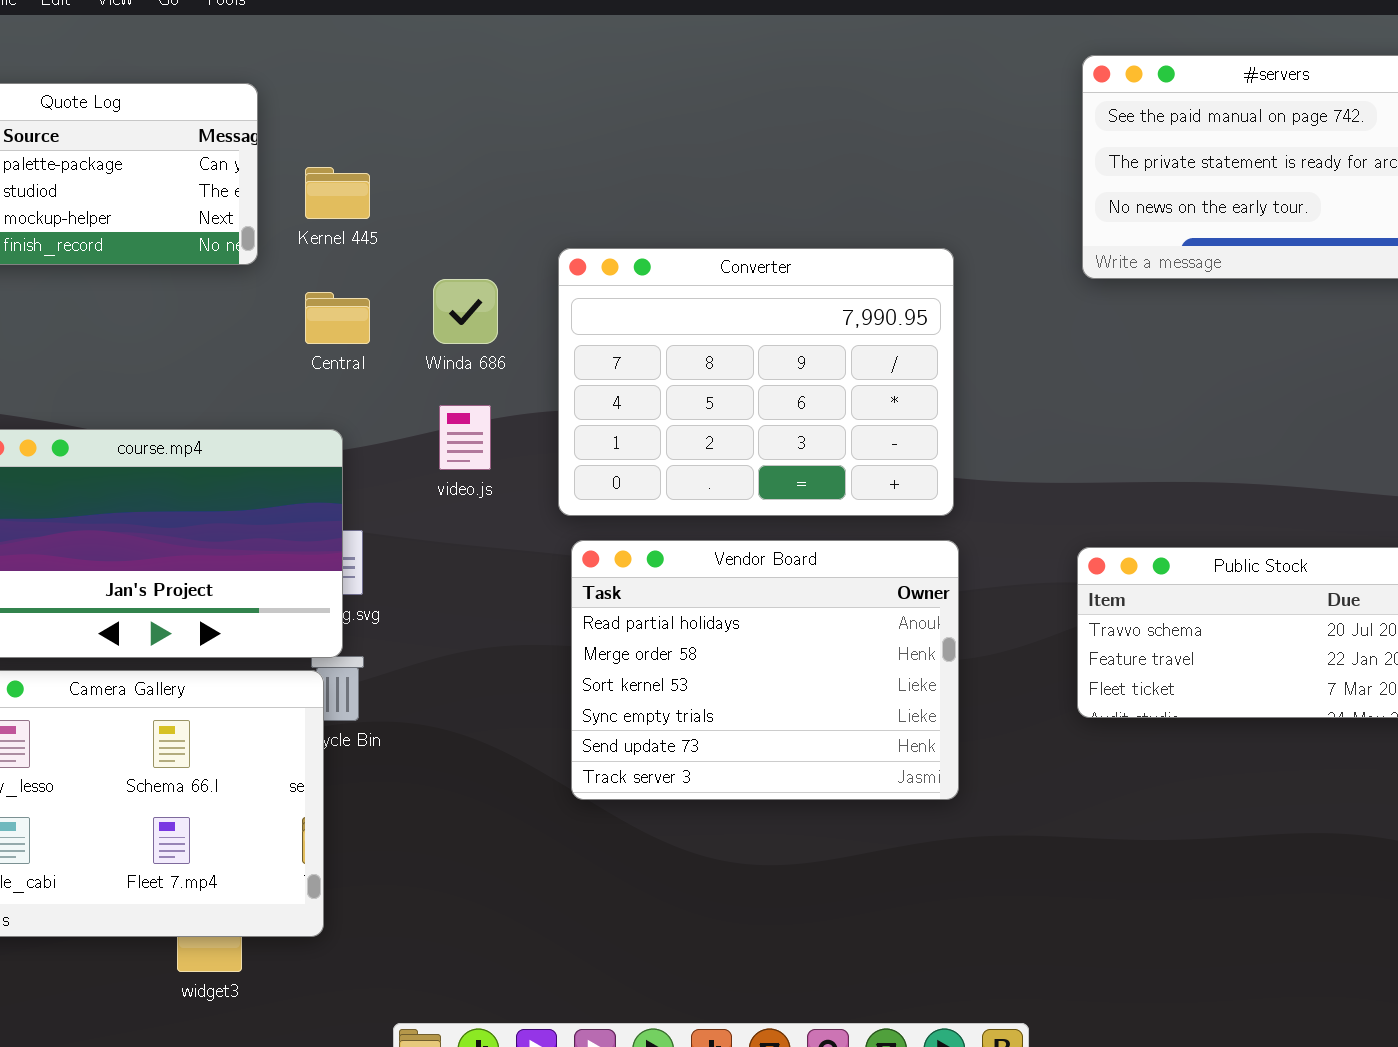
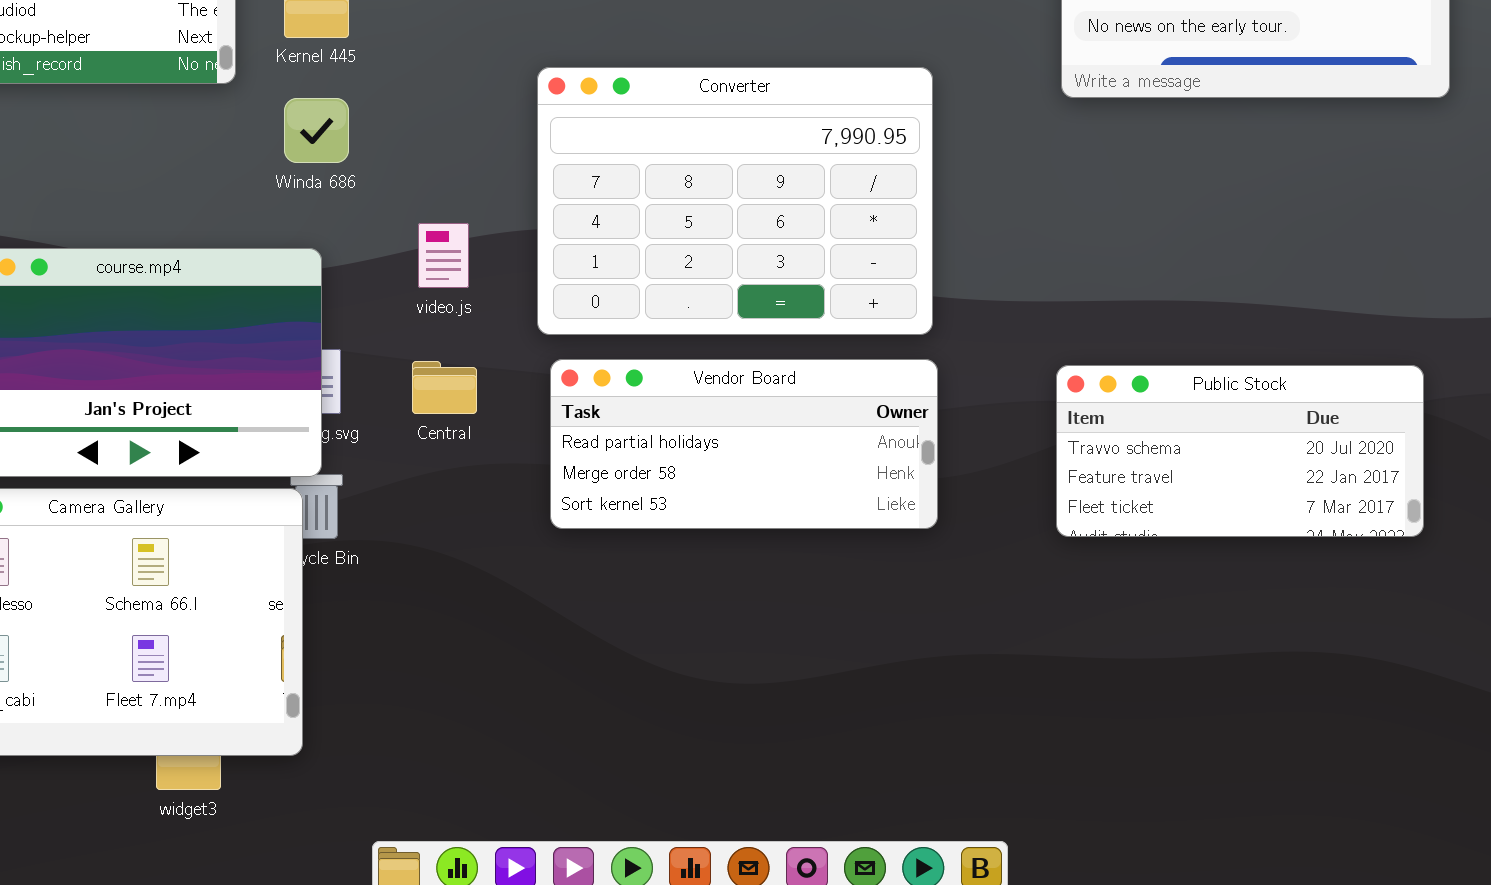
Winda 686: [433,279,498,344] -> [284,98,349,163], moved
Central: [305,292,370,344] -> [412,361,477,414], moved
Vendor Board: [571,540,959,800] -> [550,359,938,529], resized

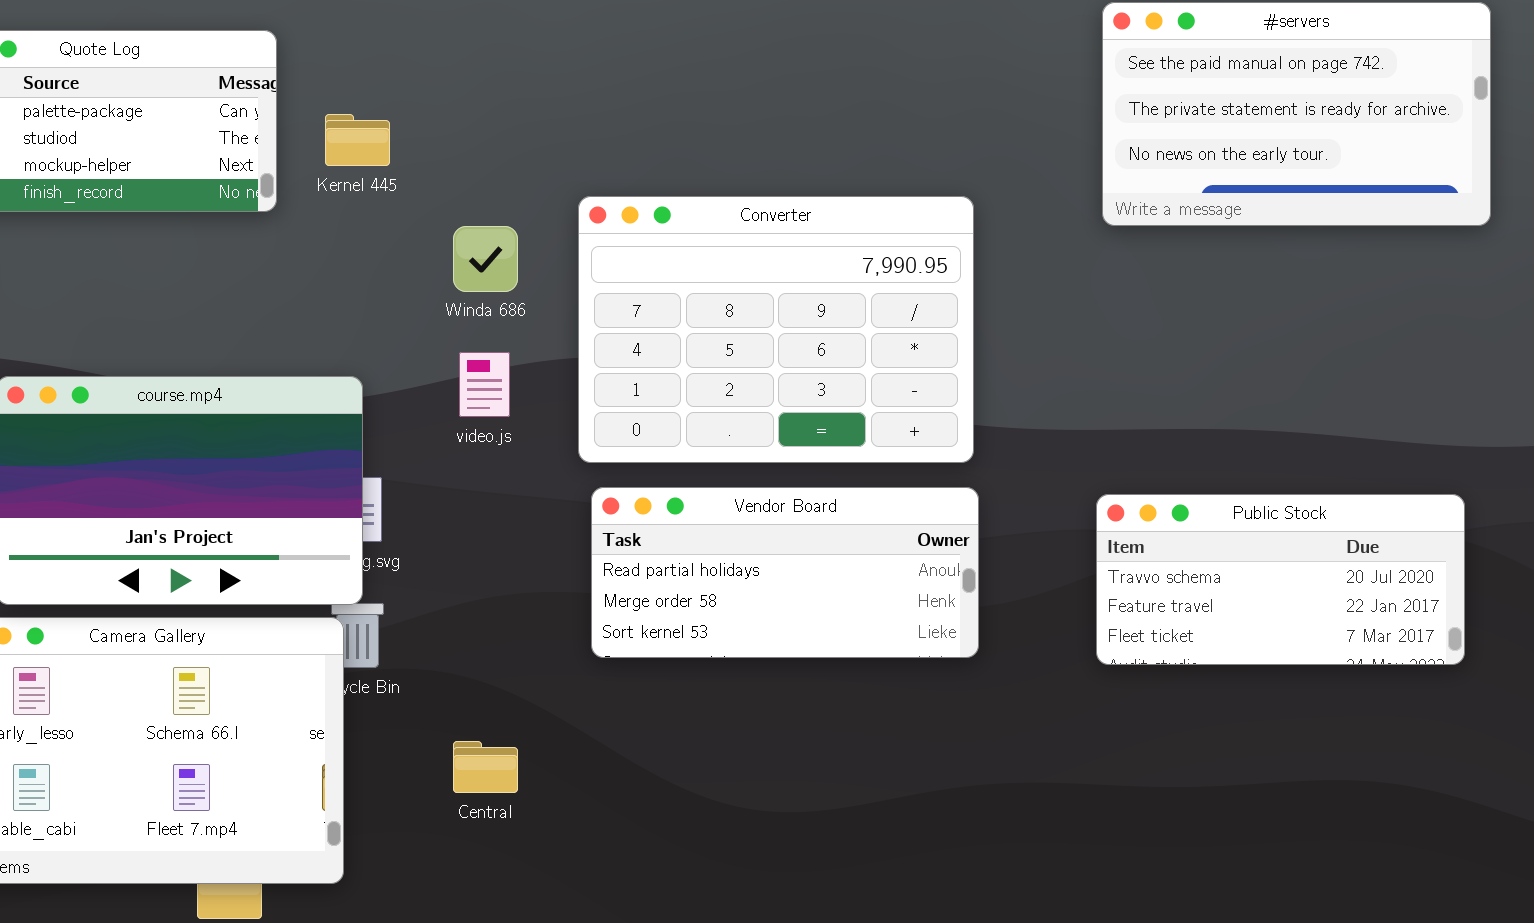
Winda 686: [284,98,349,163] -> [453,226,518,292], moved
Central: [412,361,477,414] -> [453,741,518,793], moved

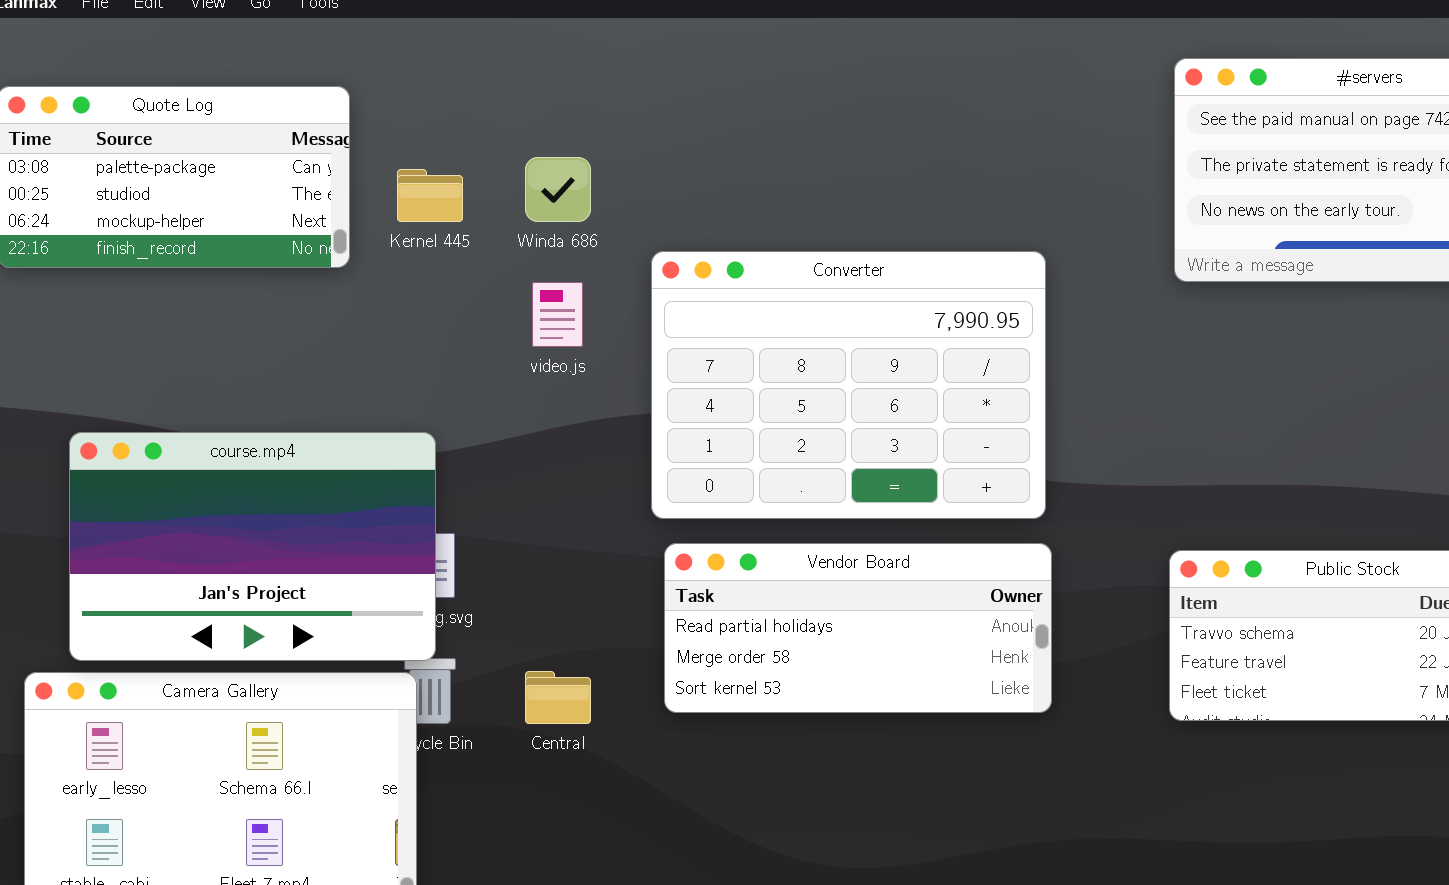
Winda 686: [453,226,518,292] -> [525,157,591,222], moved
video.js: [459,352,510,417] -> [532,282,583,347], moved
Central: [453,741,518,793] -> [525,671,591,724], moved

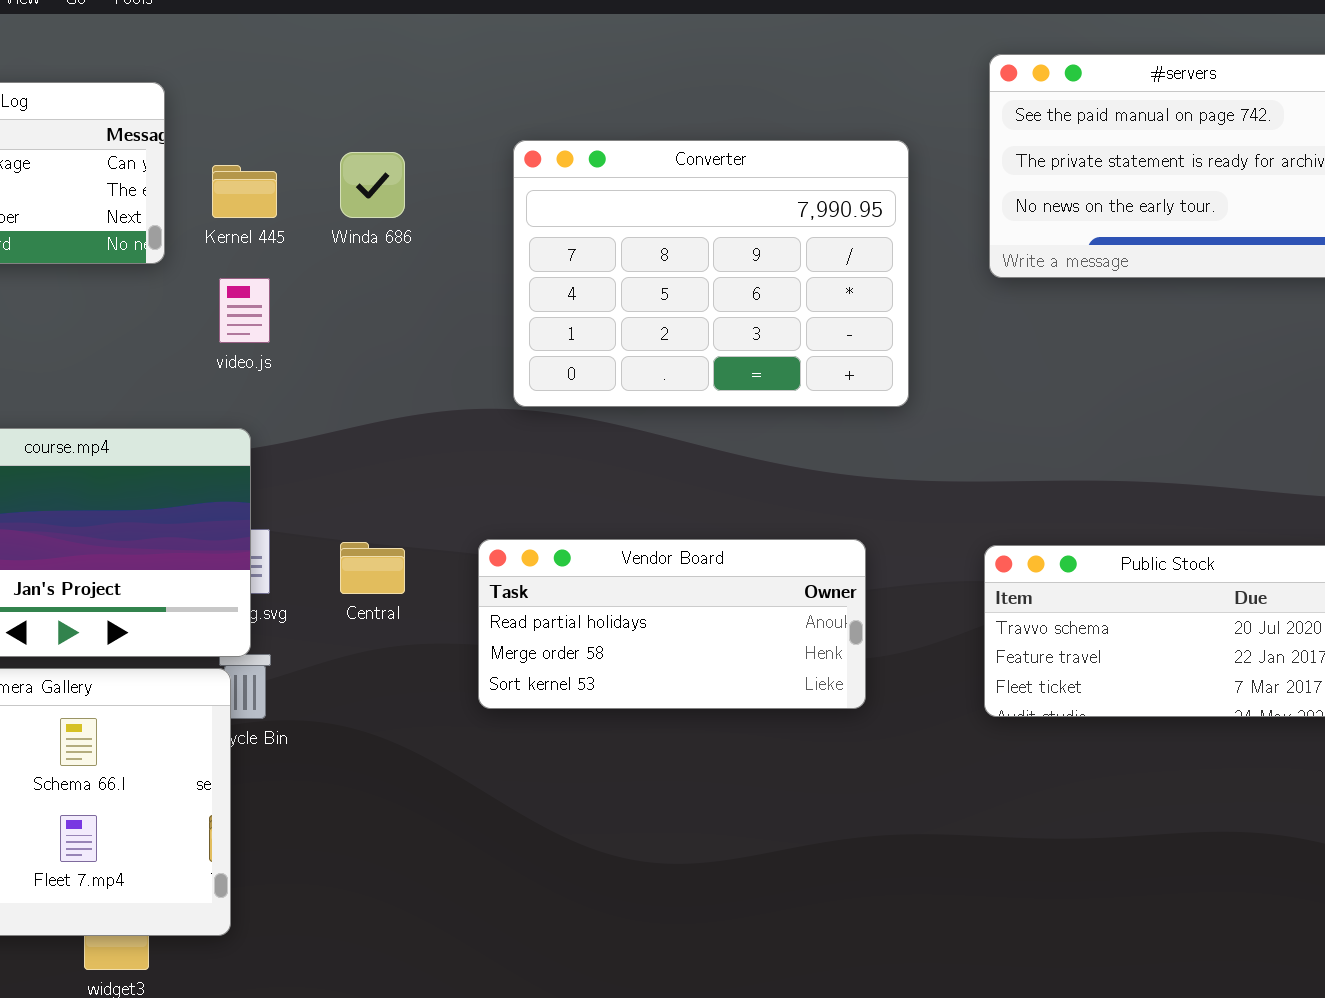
Converter: [651,251,1046,519] -> [513,140,909,407], moved
video.js: [532,282,583,347] -> [219,278,270,343], moved
Central: [525,671,591,724] -> [340,542,405,594], moved

